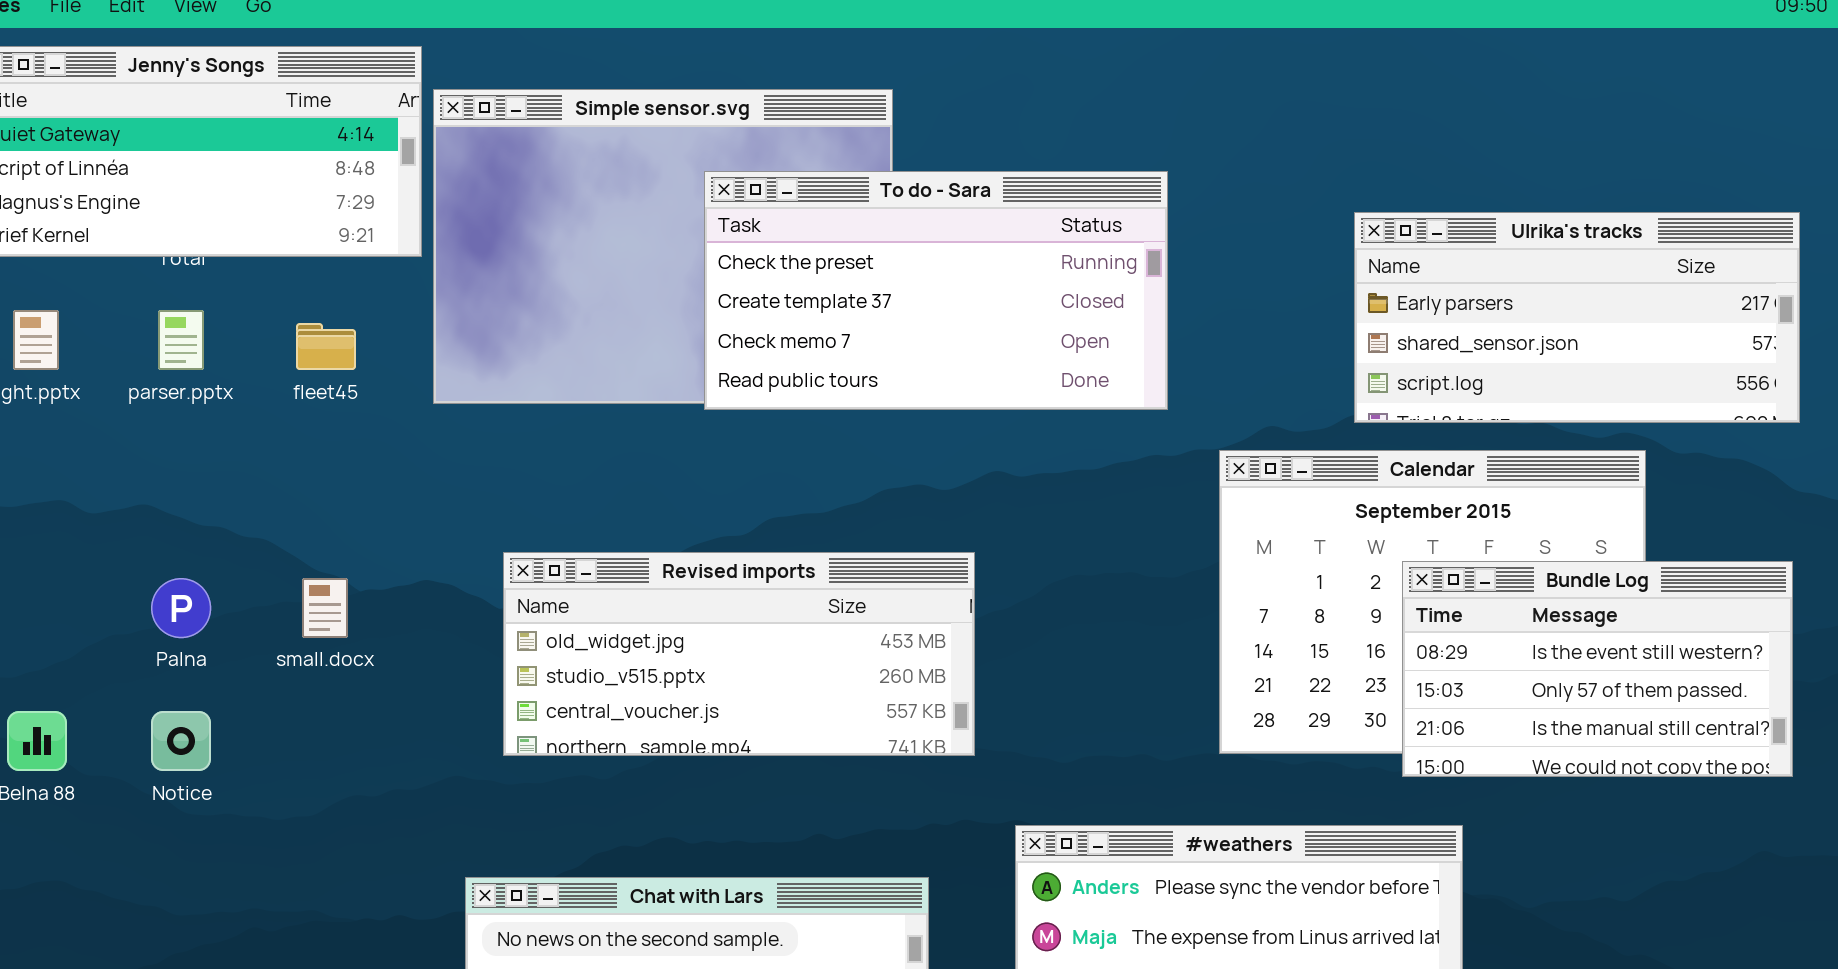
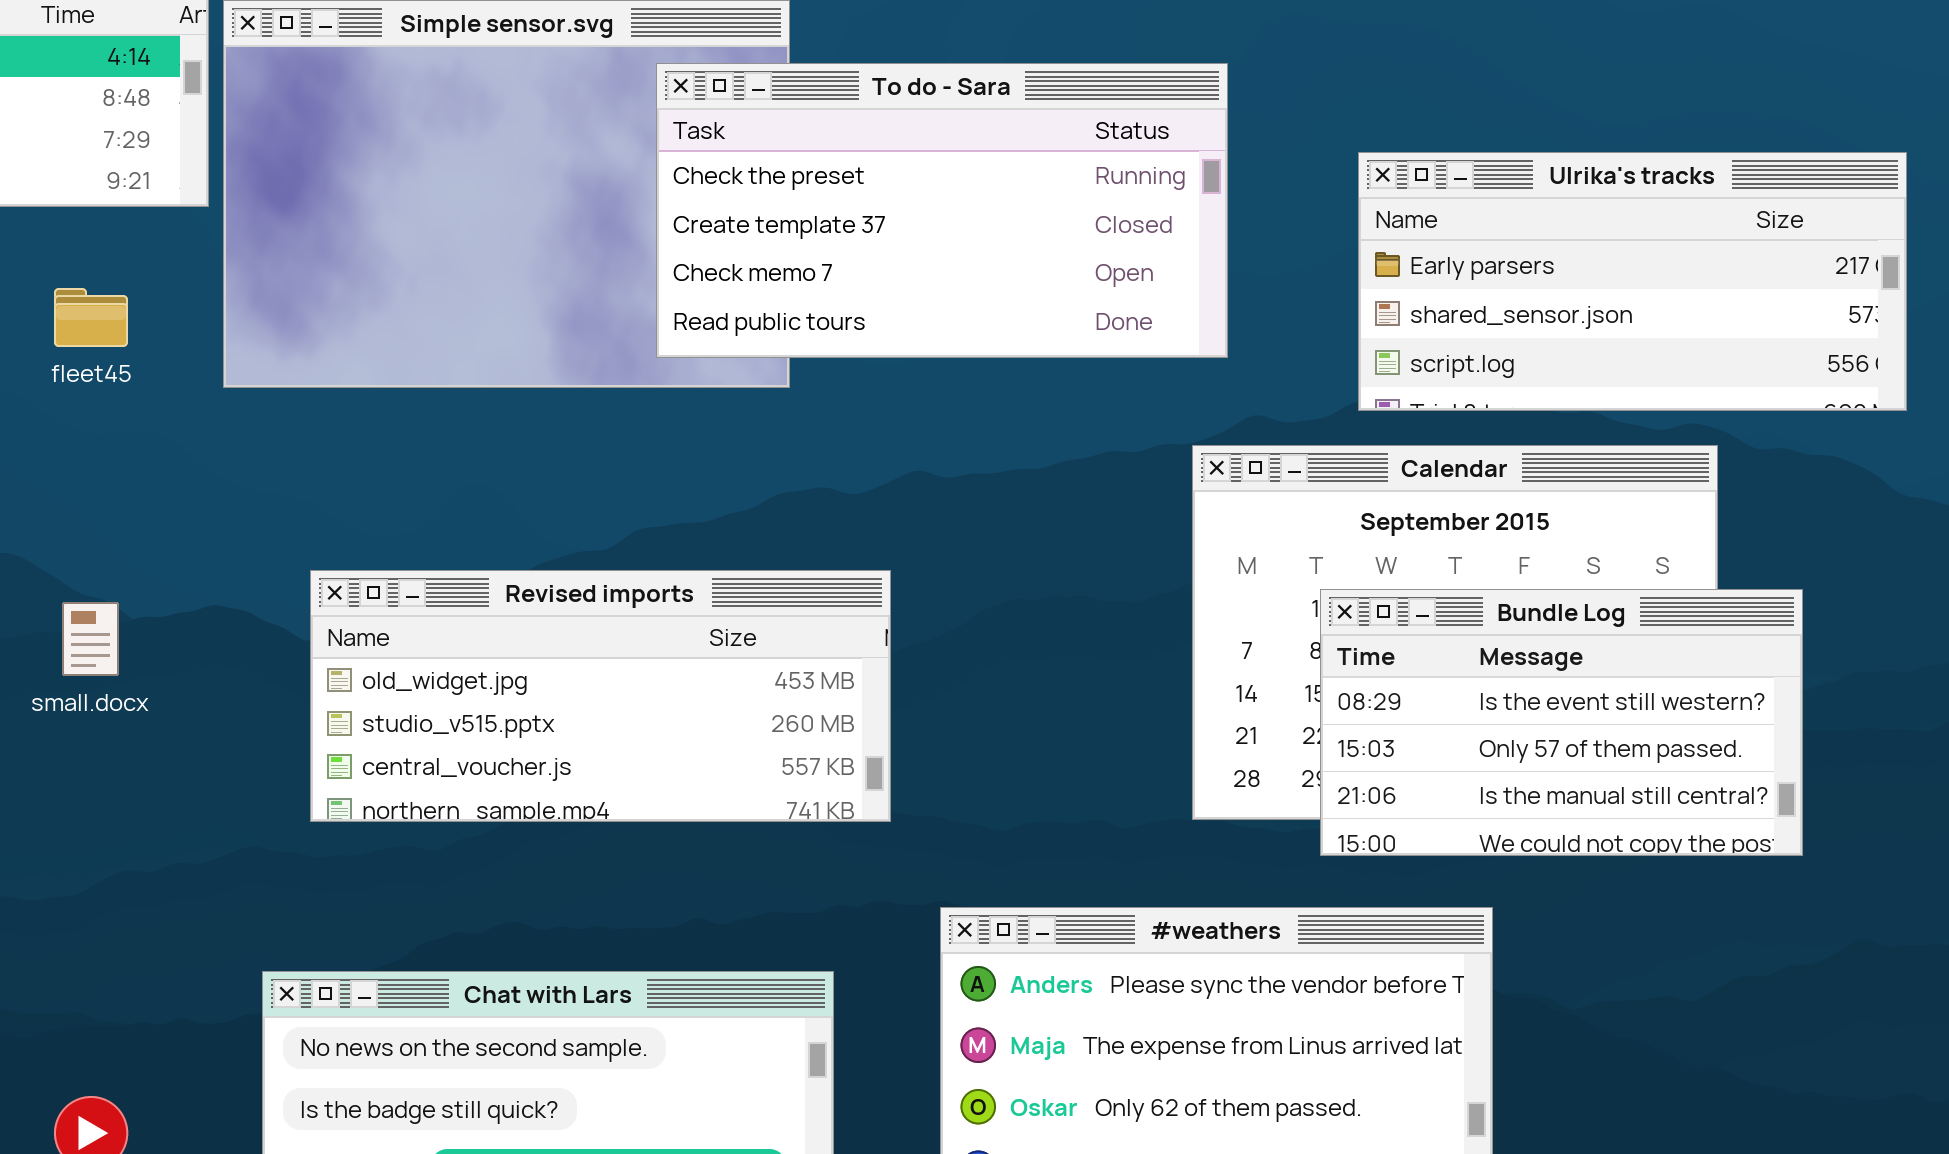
To do - Sara: [704,171,1168,410] -> [656,63,1228,358], moved
Bundle Log: [1402,561,1793,777] -> [1320,589,1803,856], moved

